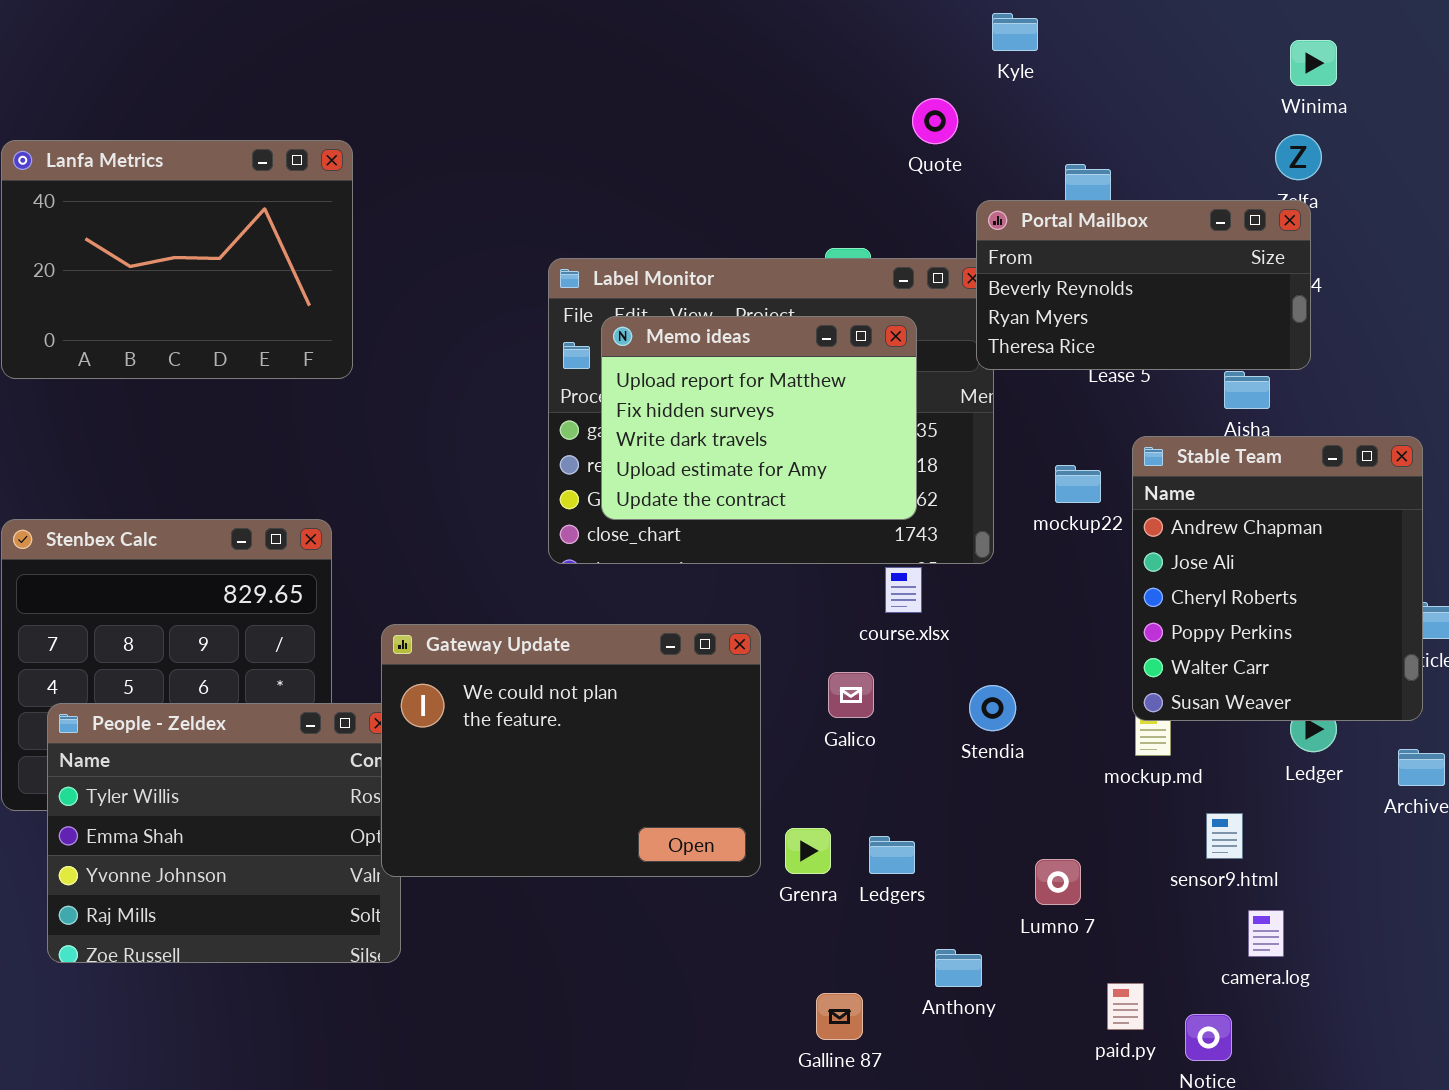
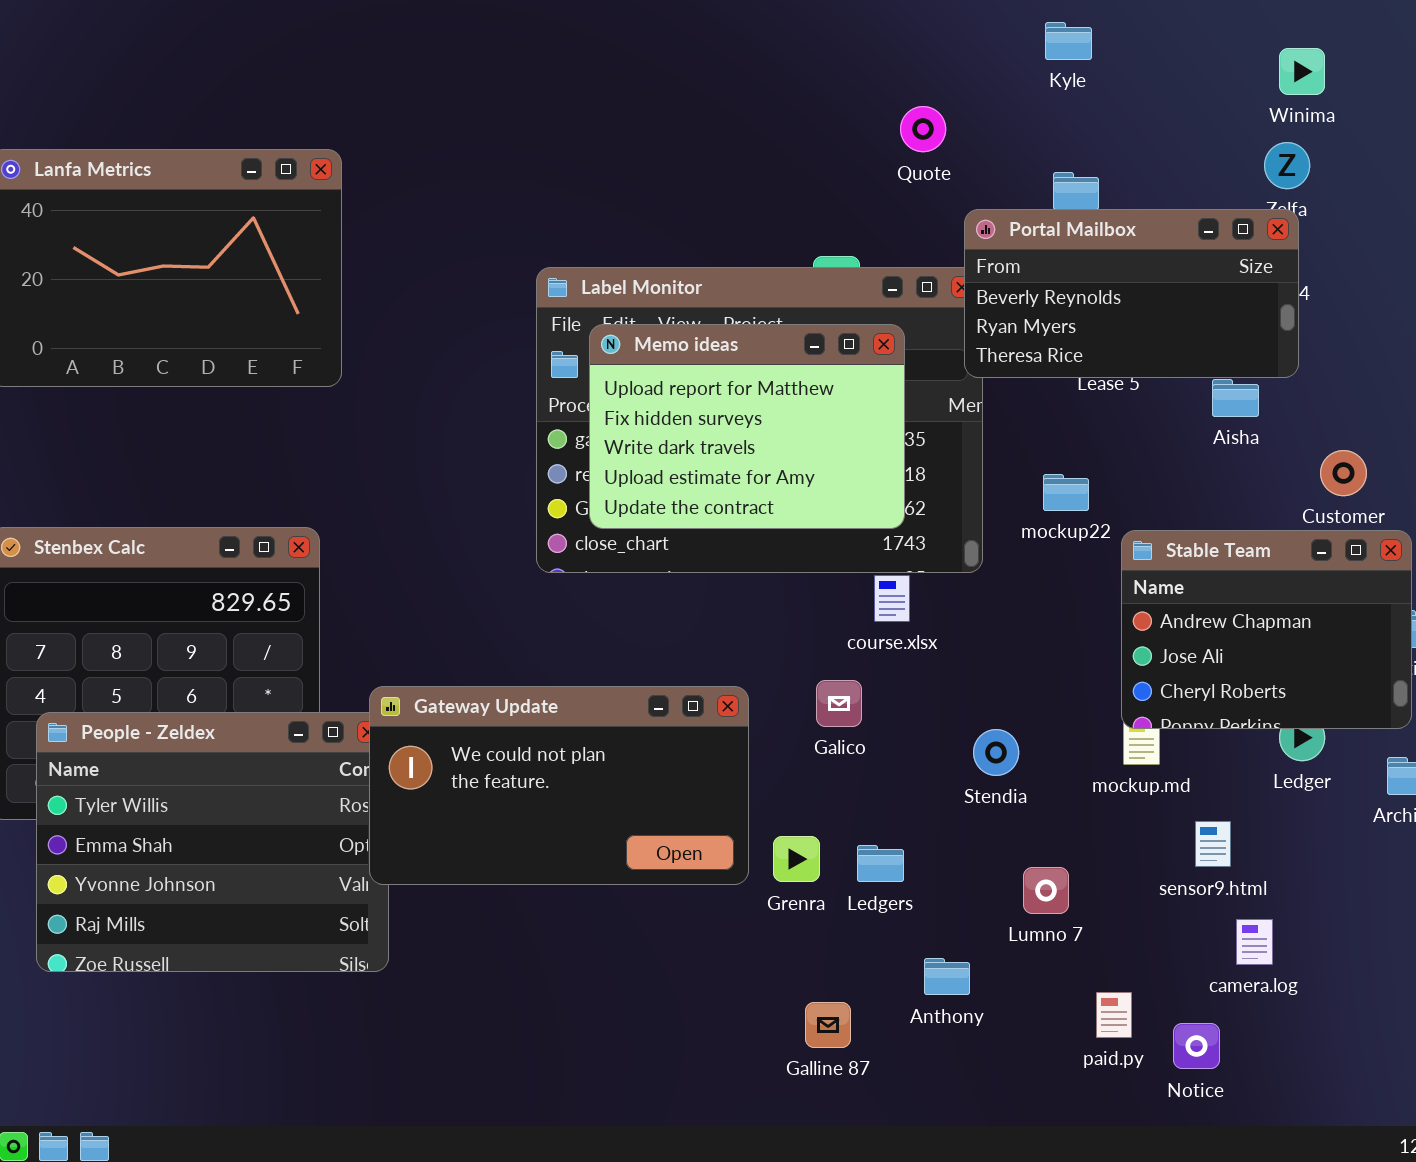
Kyle: [992,13,1038,51] -> [1045,22,1092,60], moved
Stable Team: [1132,436,1423,721] -> [1121,530,1412,729], resized
Gateway Update: [381,624,761,877] -> [369,686,749,885], resized
Stendia: [969,685,1016,731] -> [973,729,1019,776], moved

